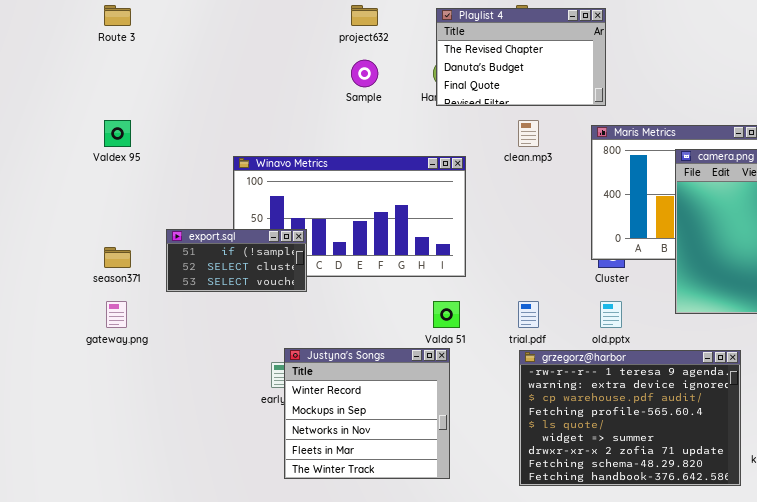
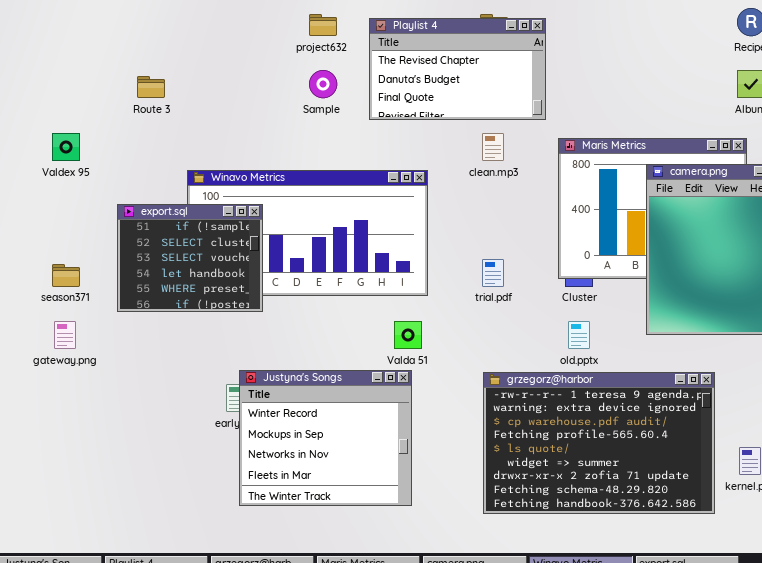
Route 3: [104,5,131,26] -> [137,76,165,98], moved
Playlist 4: [436,8,606,106] -> [369,18,546,120], moved
export.sql: [166,229,307,292] -> [117,204,263,312], resized
trial.pdf: [518,301,539,328] -> [482,259,504,287], moved

